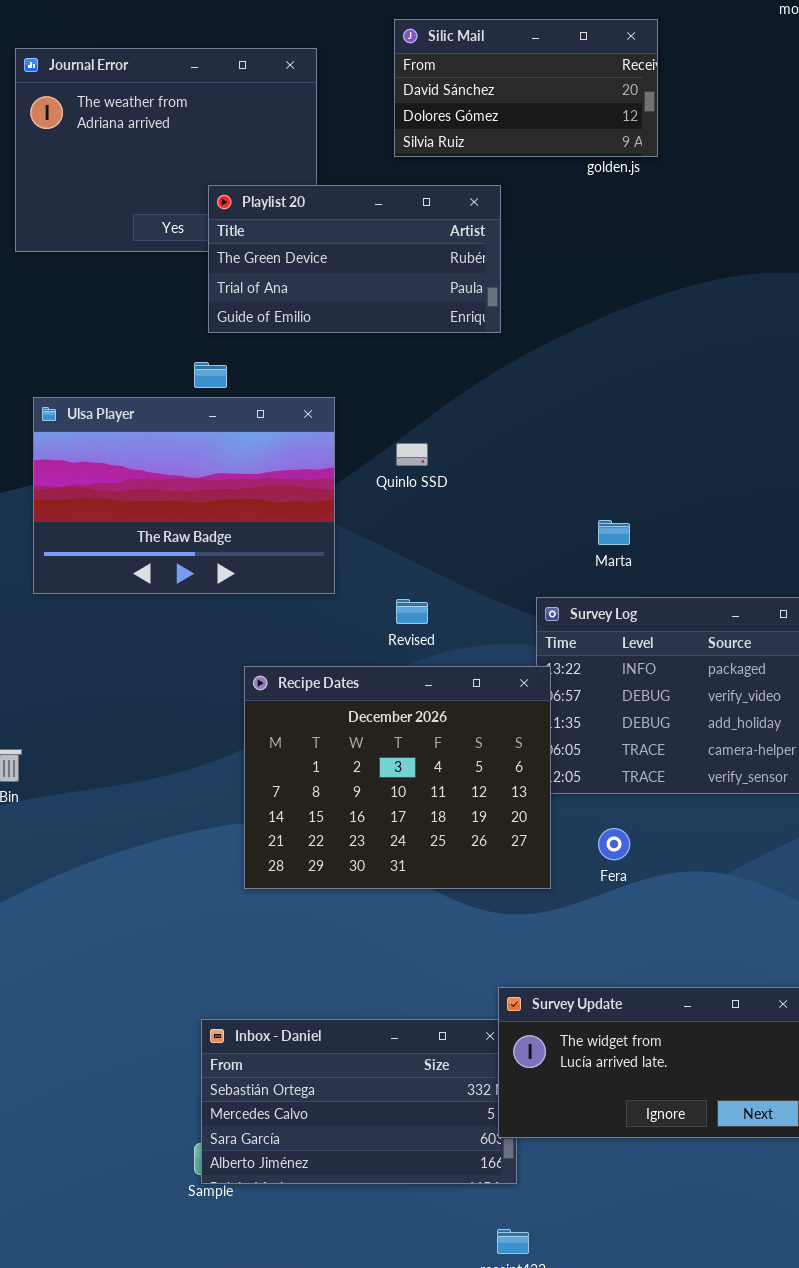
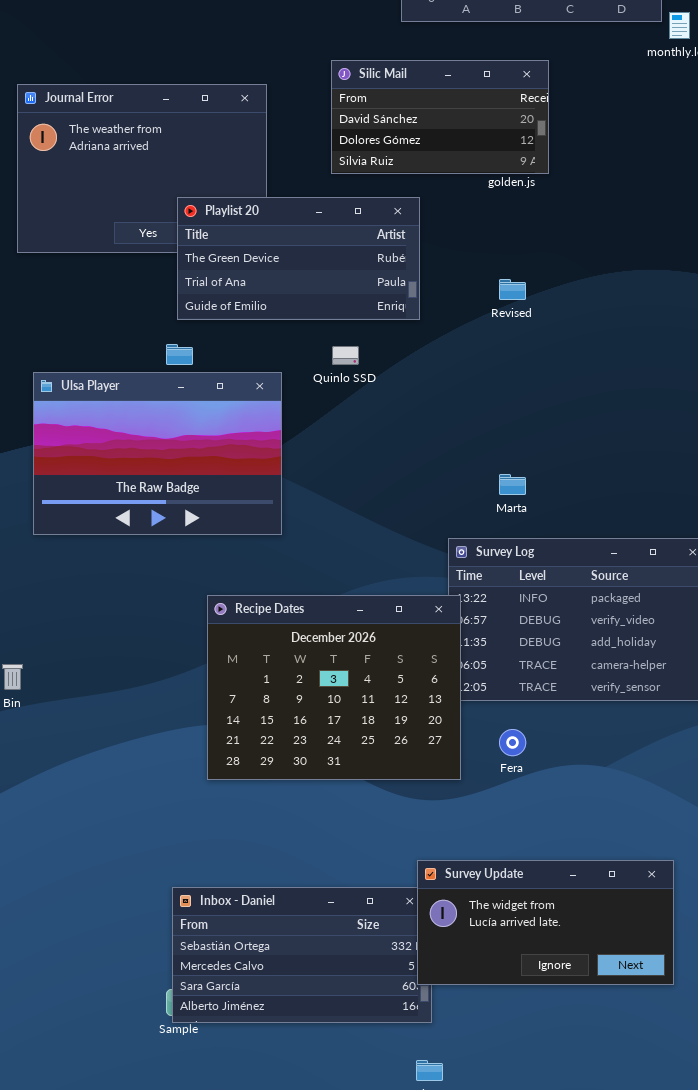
Quinlo SSD: [396,443,428,466] -> [332,346,359,365], moved
Revised: [396,599,428,624] -> [499,279,526,300], moved

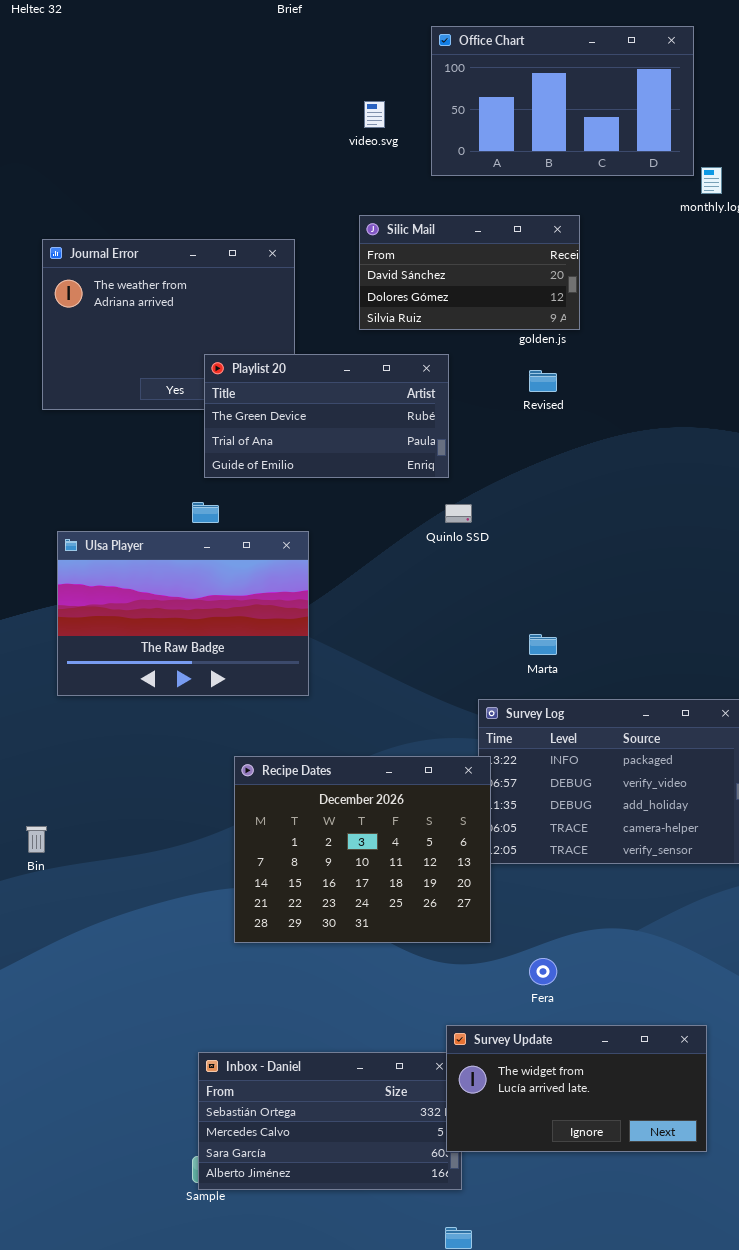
Revised: [499,279,526,300] -> [529,370,557,392], moved
Quinlo SSD: [332,346,359,365] -> [445,504,472,523], moved
Fera: [499,729,526,756] -> [529,958,557,985], moved

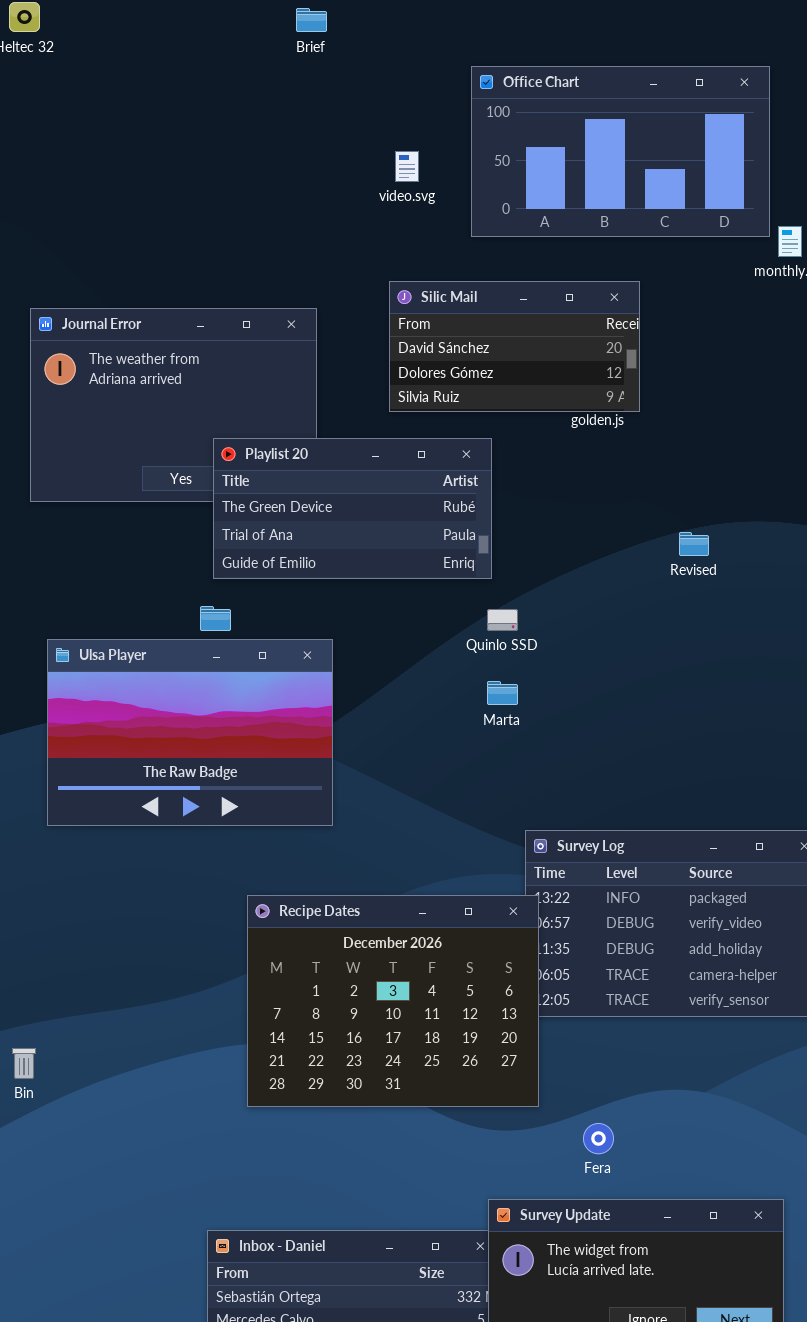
Revised: [529,370,557,392] -> [679,532,709,556], moved
Marta: [529,634,557,655] -> [487,681,518,705], moved
Bin: [26,826,47,853] -> [12,1048,36,1079], moved

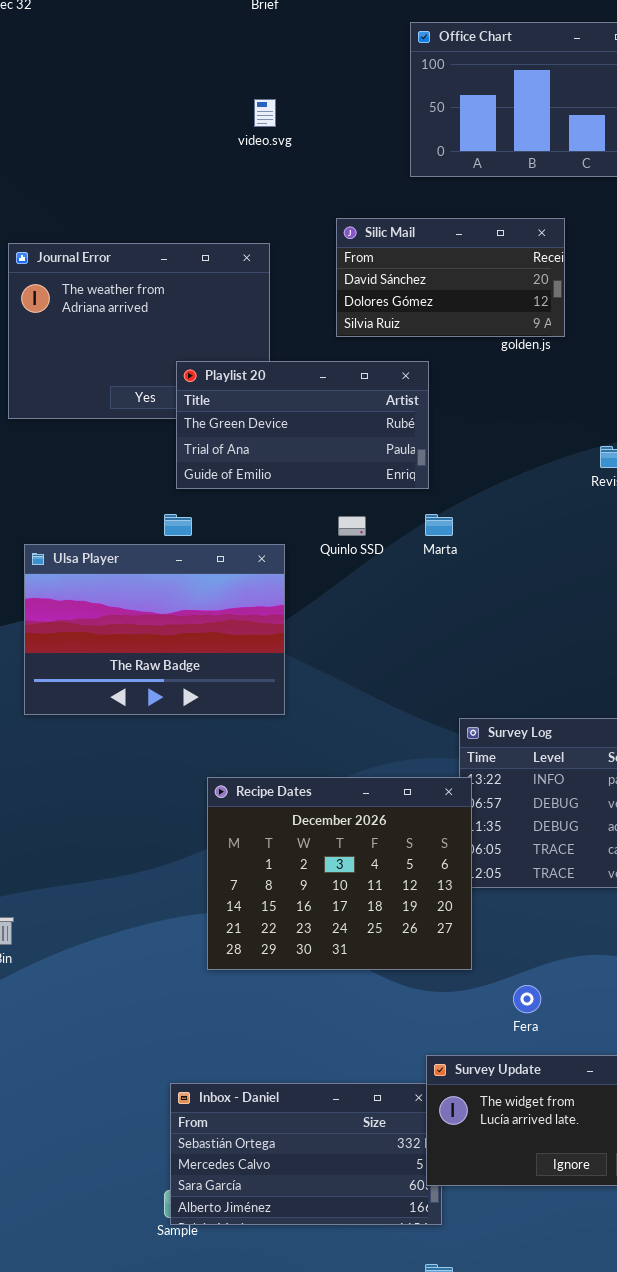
video.svg: [395,151,419,182] -> [254,99,276,127], moved
Quinlo SSD: [487,609,518,631] -> [338,516,366,536], moved
Marta: [487,681,518,705] -> [425,514,453,536], moved

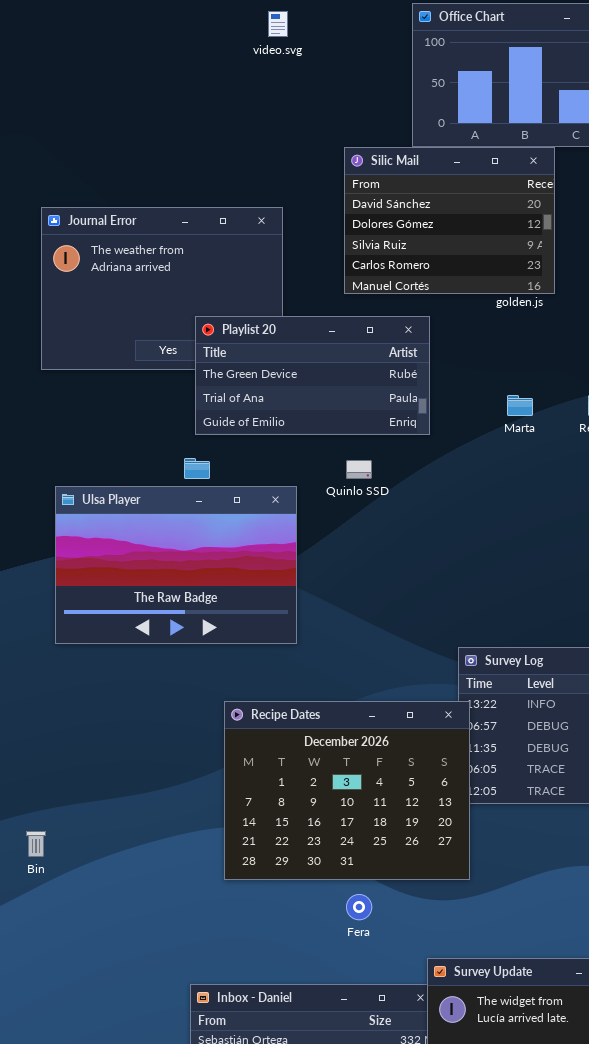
video.svg: [254,99,276,127] -> [268,11,288,37], moved
Silic Mail: [336,218,565,337] -> [344,147,555,294], resized
Marta: [425,514,453,536] -> [507,395,533,416], moved
Fera: [513,985,541,1013] -> [346,894,372,920], moved

